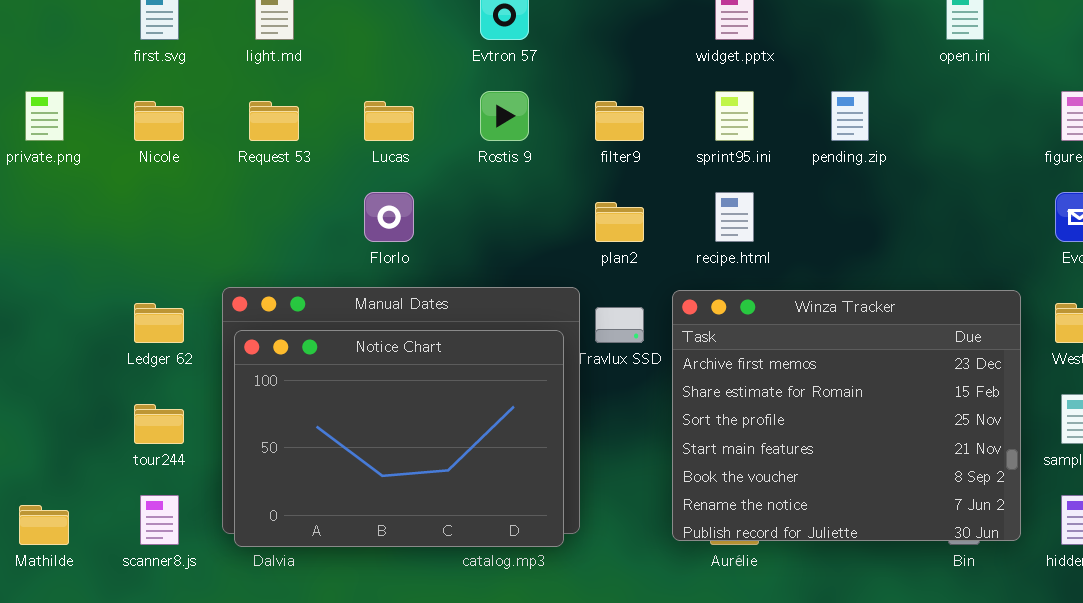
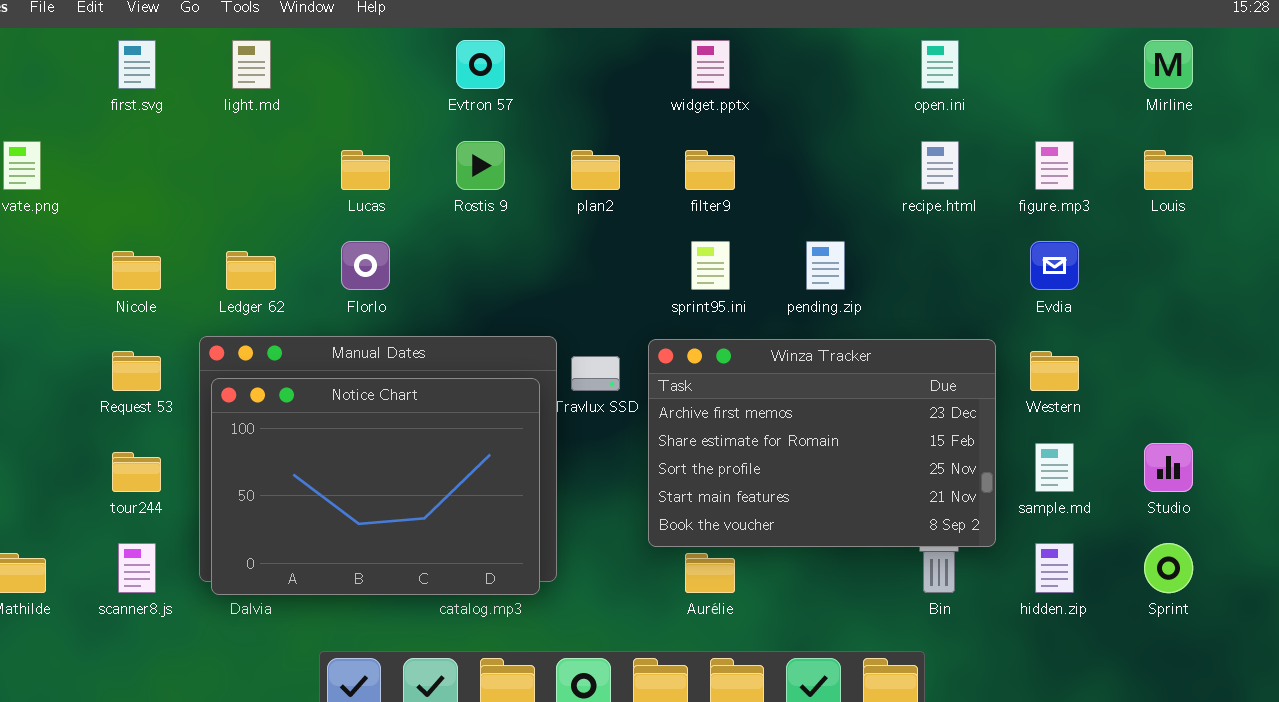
sprint95.ini: [715,91,754,141] -> [691,241,730,290], moved
pending.zip: [831,91,869,141] -> [806,241,845,290], moved
Nicole: [134,101,184,141] -> [112,251,161,290], moved
Request 53: [249,101,299,141] -> [112,351,161,391], moved
filter9: [595,101,644,141] -> [685,150,735,190], moved
recipe.html: [715,192,754,242] -> [921,141,959,190], moved
plan2: [595,202,644,242] -> [571,150,620,190], moved
Winza Tracker: [672,290,1021,541] -> [648,339,996,547], resized
Ledger 62: [134,303,184,343] -> [226,251,276,290], moved

